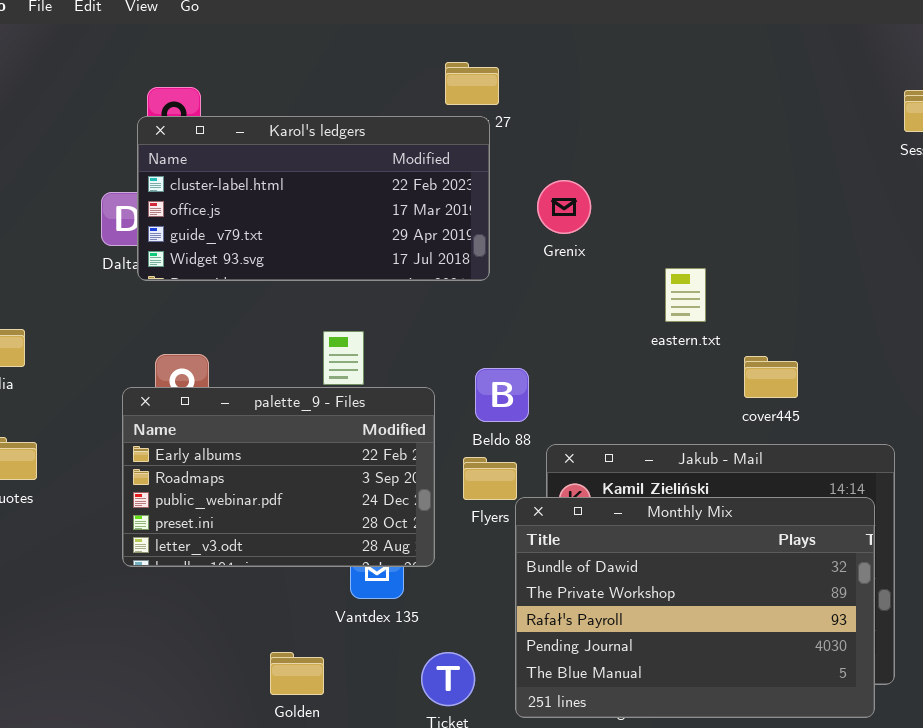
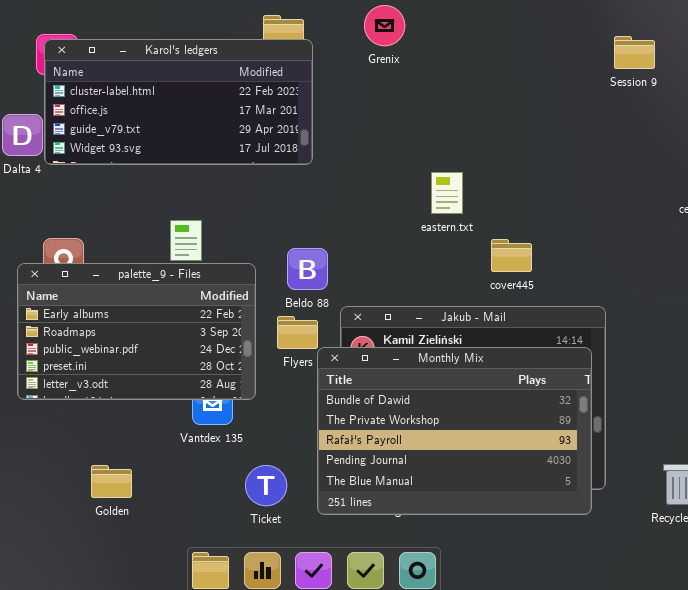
Karol's ledgers: [137,116,490,281] -> [44,39,313,165], moved
Grenix: [537,180,591,234] -> [364,5,405,46], moved
Golden: [270,652,324,695] -> [91,465,132,498], moved

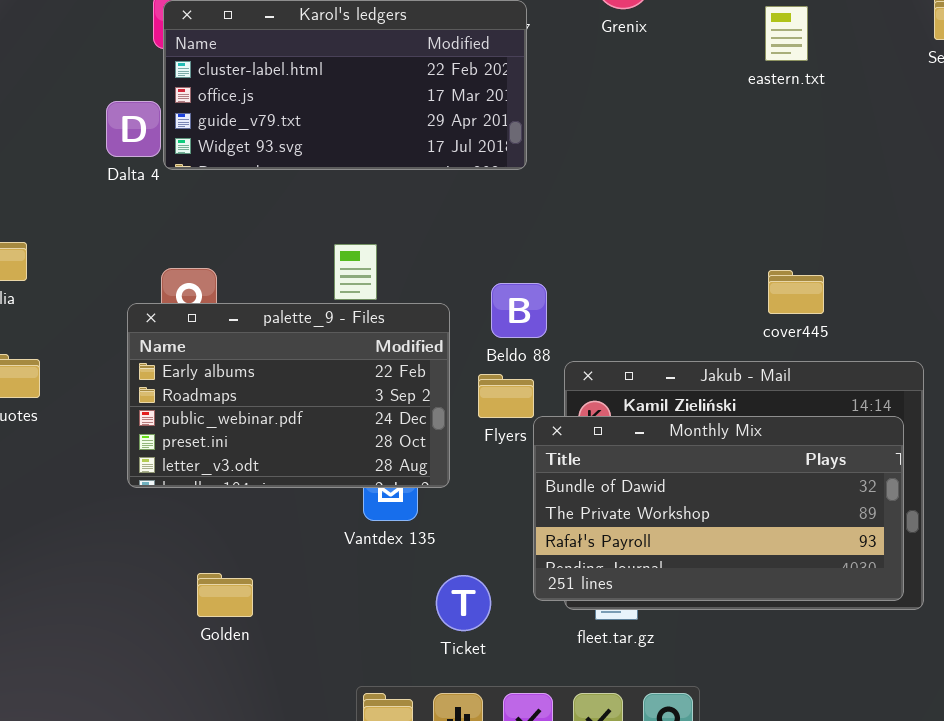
eastern.txt: [431,172,463,214] -> [765,6,808,61], moved
Monthly Mix: [317,347,592,515] -> [533,416,904,601], resized
Golden: [91,465,132,498] -> [197,573,253,617], moved

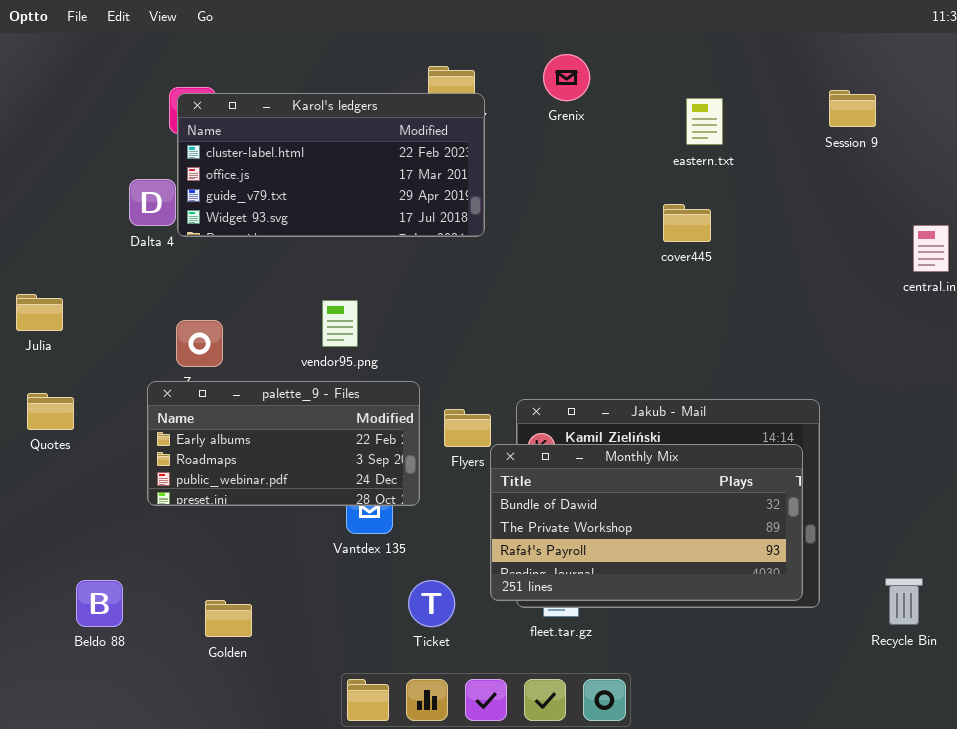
cover445: [768,270,824,314] -> [663,204,711,242], moved
Beldo 88: [491,283,547,338] -> [76,580,123,627], moved
palette_9 - Files: [127,303,450,488] -> [147,381,420,506], resized
Golden: [197,573,253,617] -> [205,600,252,637], moved

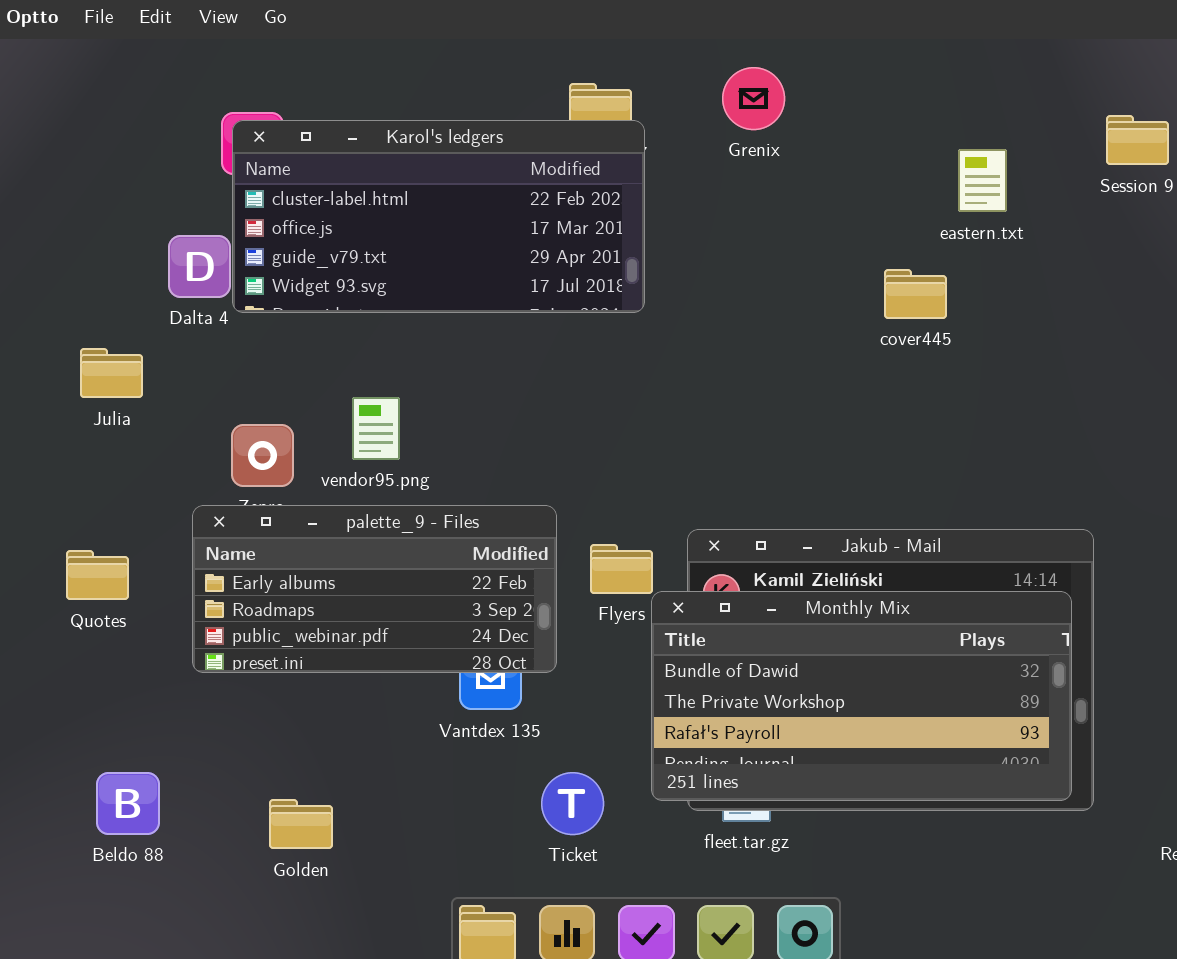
eastern.txt: [686,98,723,145] -> [958,149,1007,212], moved
Julia: [16,294,63,331] -> [80,348,143,398], moved
vendor95.png: [322,300,358,347] -> [352,397,400,460], moved
Quotes: [27,393,74,430] -> [66,550,129,600], moved

